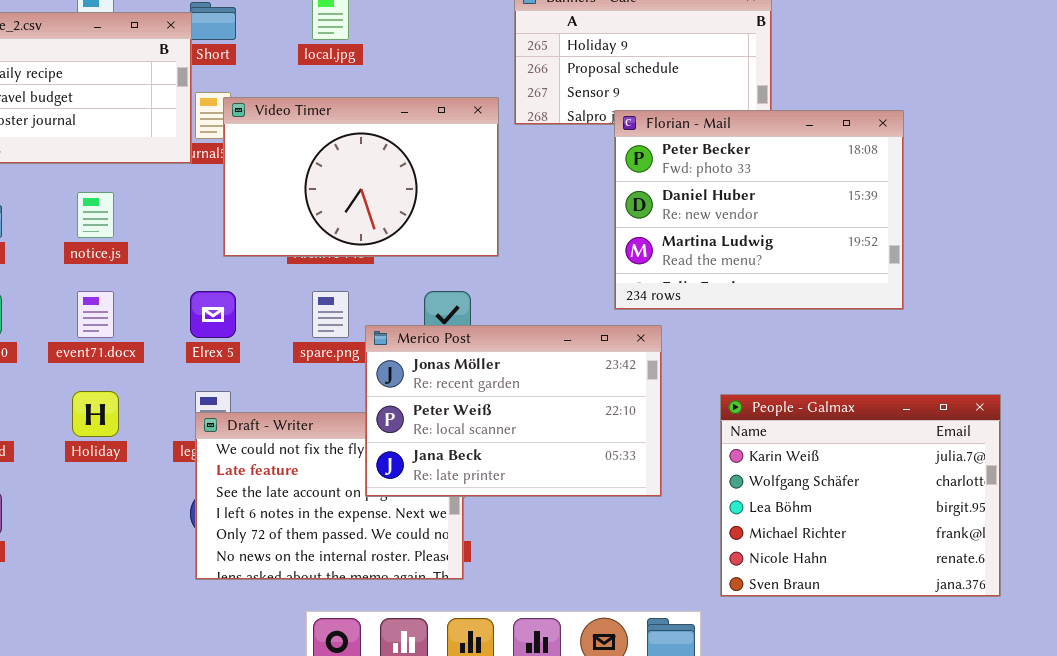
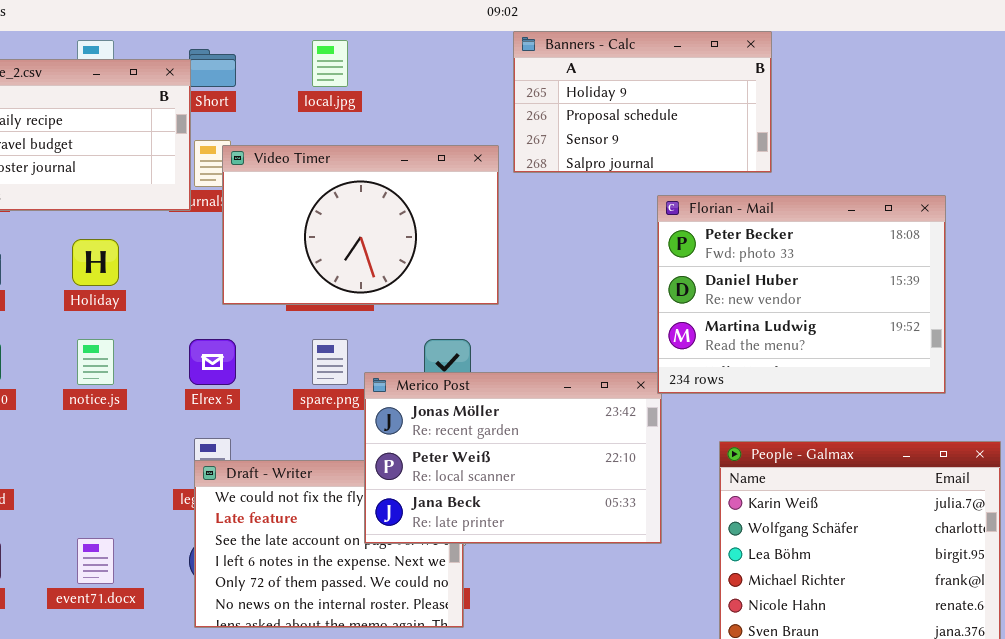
Florian - Mail: [614,110,904,310] -> [657,195,946,394], moved
notice.js: [77,192,114,238] -> [77,339,114,385], moved
event71.docx: [77,291,114,338] -> [77,538,114,584], moved
Holiday: [72,391,119,437] -> [72,239,119,286], moved

